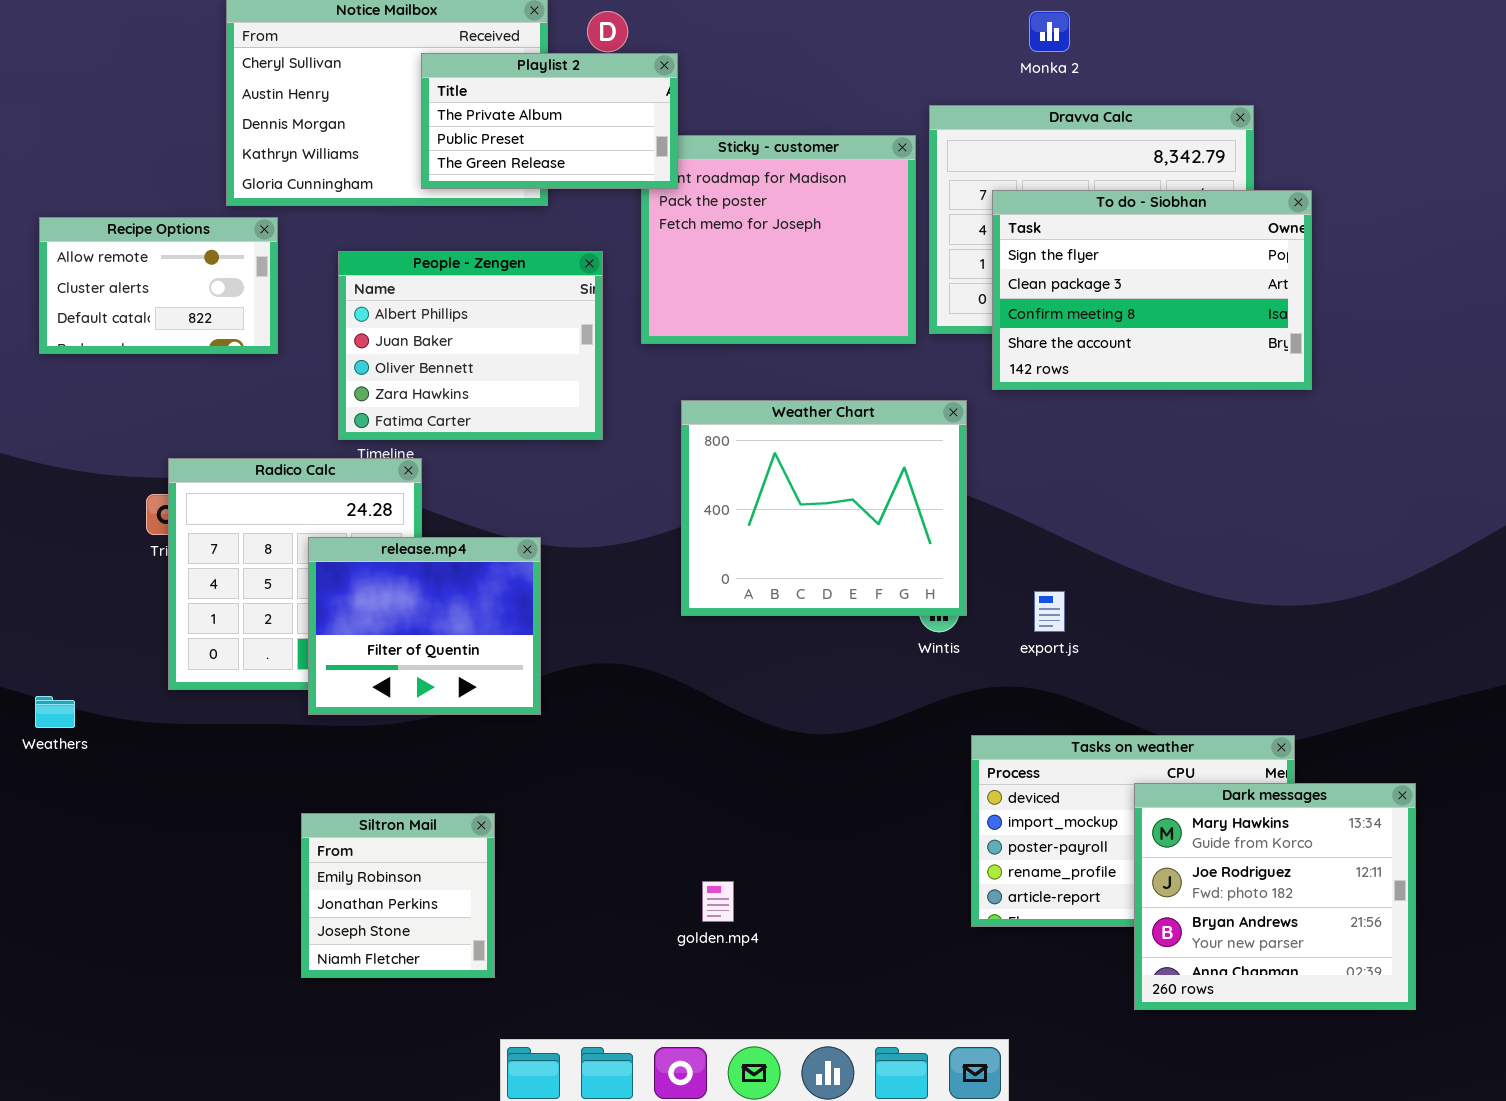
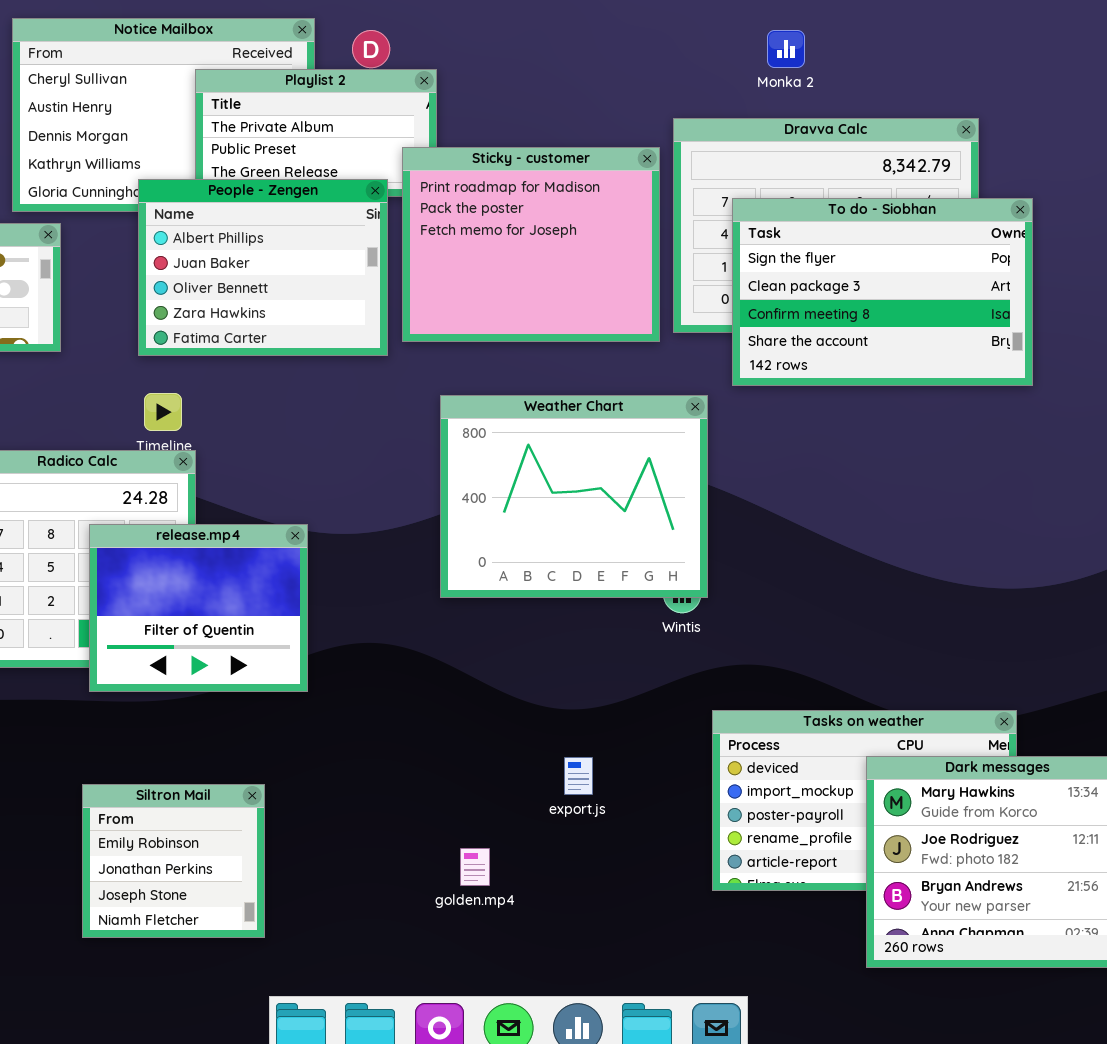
Sticky - customer: [641,135,916,344] -> [402,147,660,342], raised
People - Zengen: [338,251,603,440] -> [138,179,388,356], moved
export.js: [1034,591,1065,632] -> [564,757,593,795], moved

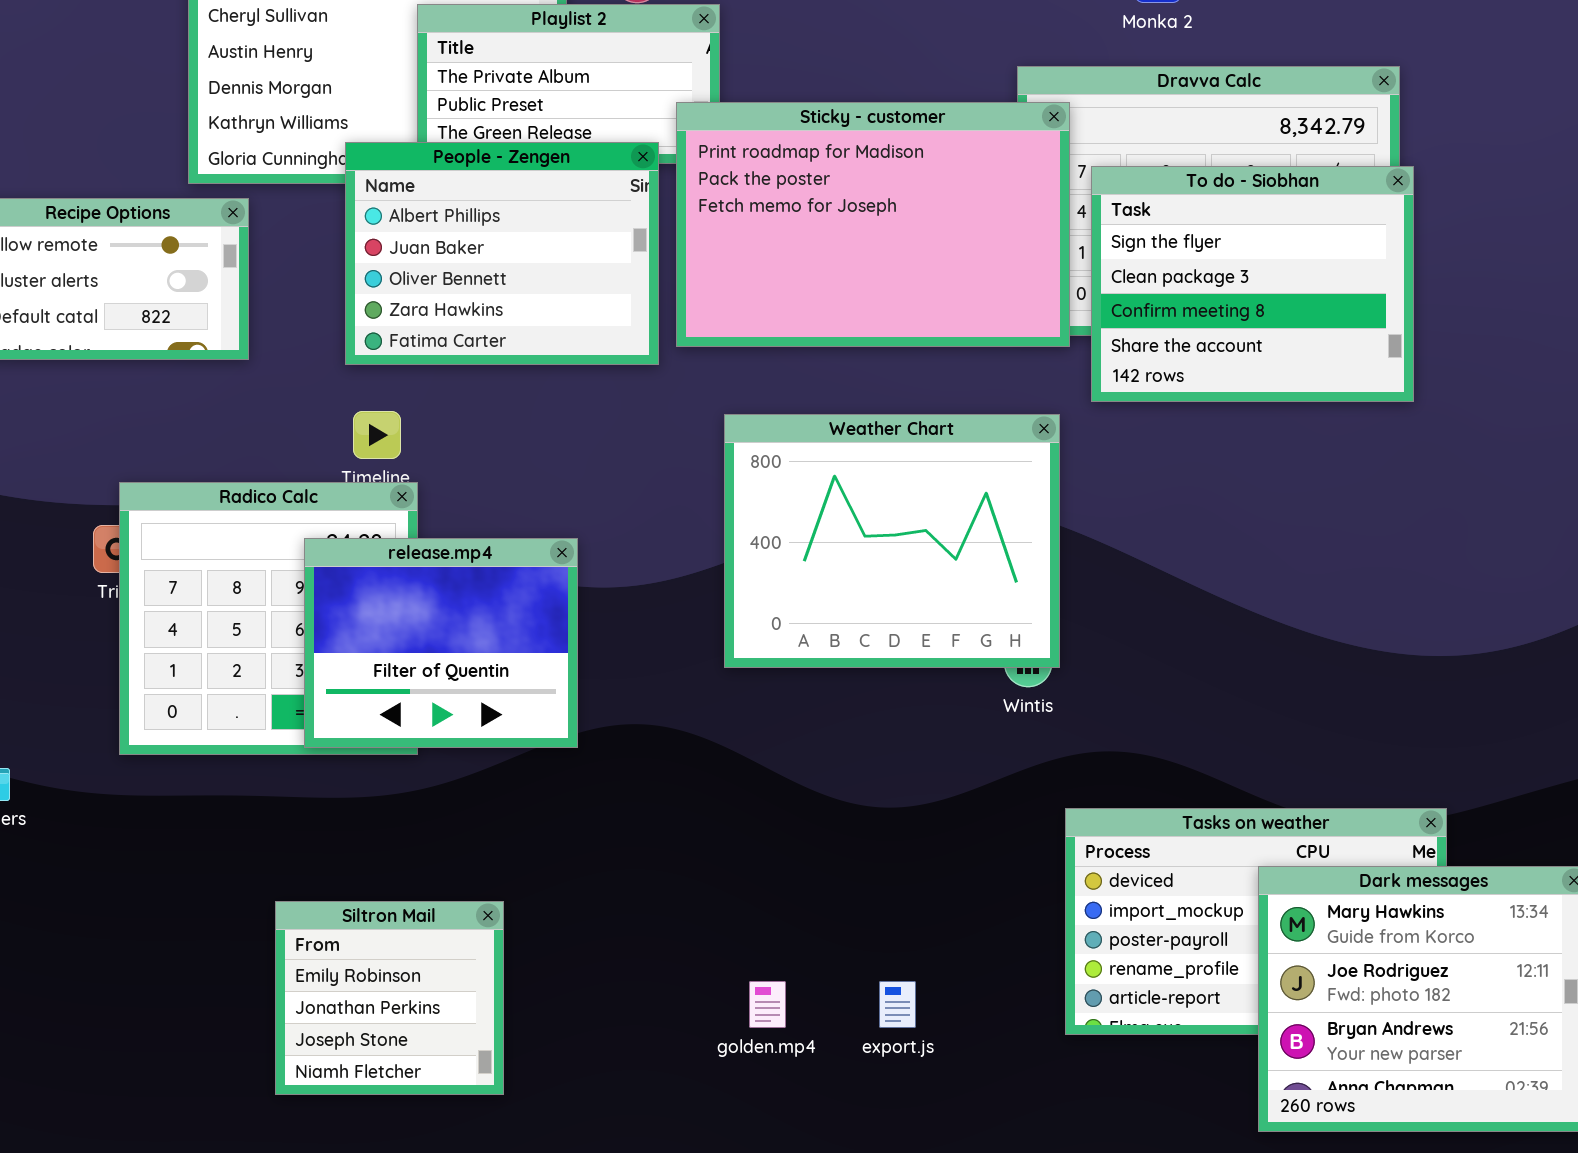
Sticky - customer: [402,147,660,342] -> [676,102,1070,347], resized
To do - Siobhan: [732,198,1033,386] -> [1091,166,1414,402], resized
release.mp4: [89,524,308,692] -> [304,538,578,748], moved
export.js: [564,757,593,795] -> [879,981,916,1028], moved

